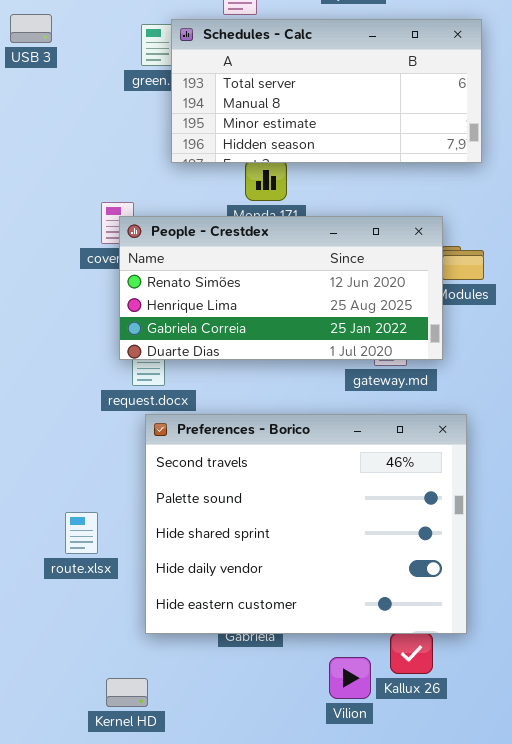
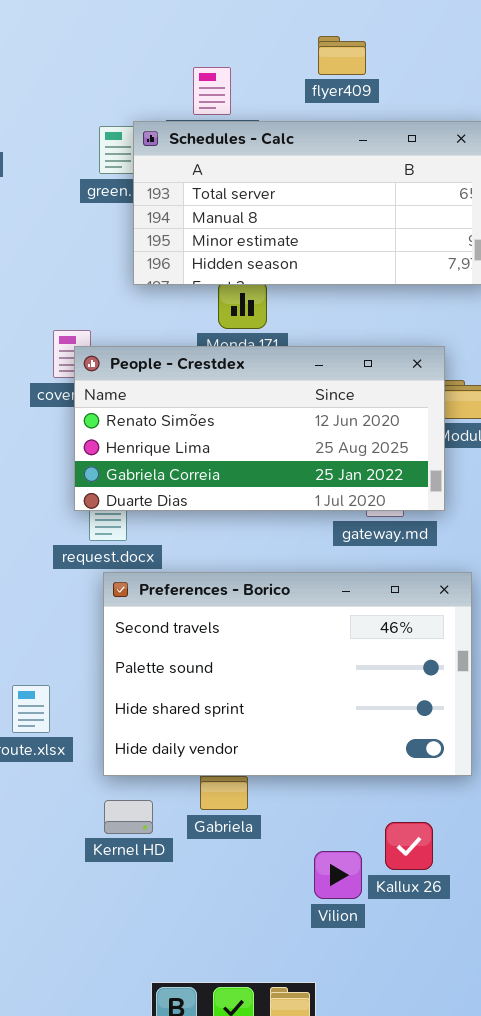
Preferences - Borico: [145,414,467,634] -> [103,572,472,776], resized
Kernel HD: [106,678,148,707] -> [104,800,153,834], moved

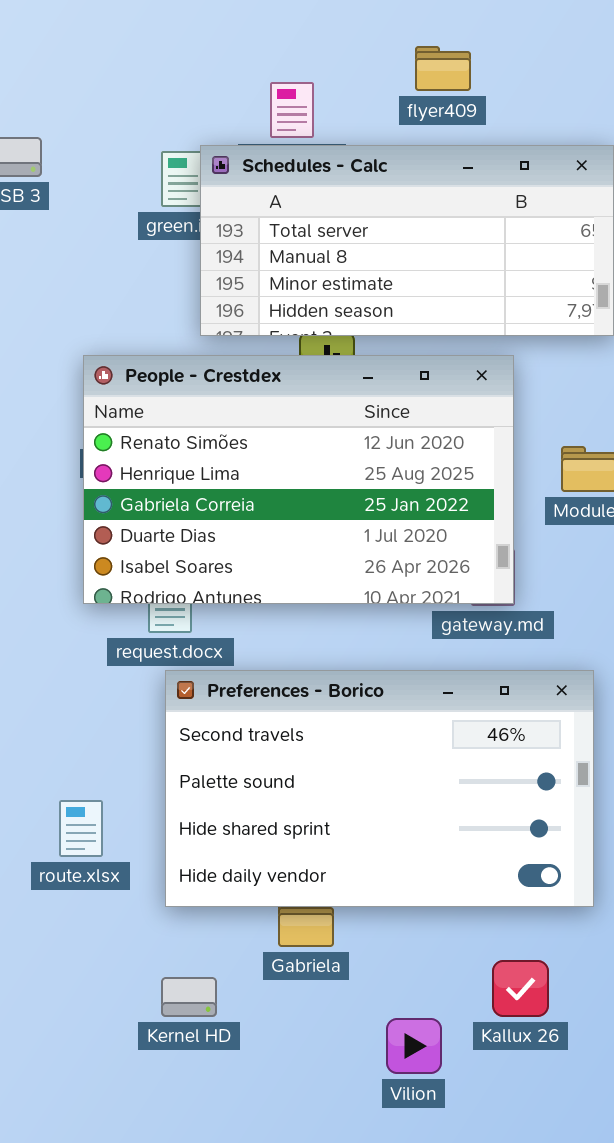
People - Crestdex: [74,346,445,511] -> [83,355,514,604], moved, resized
Kernel HD: [104,800,153,834] -> [161,977,217,1017], moved
Vilion: [314,851,362,899] -> [386,1018,442,1074], moved

